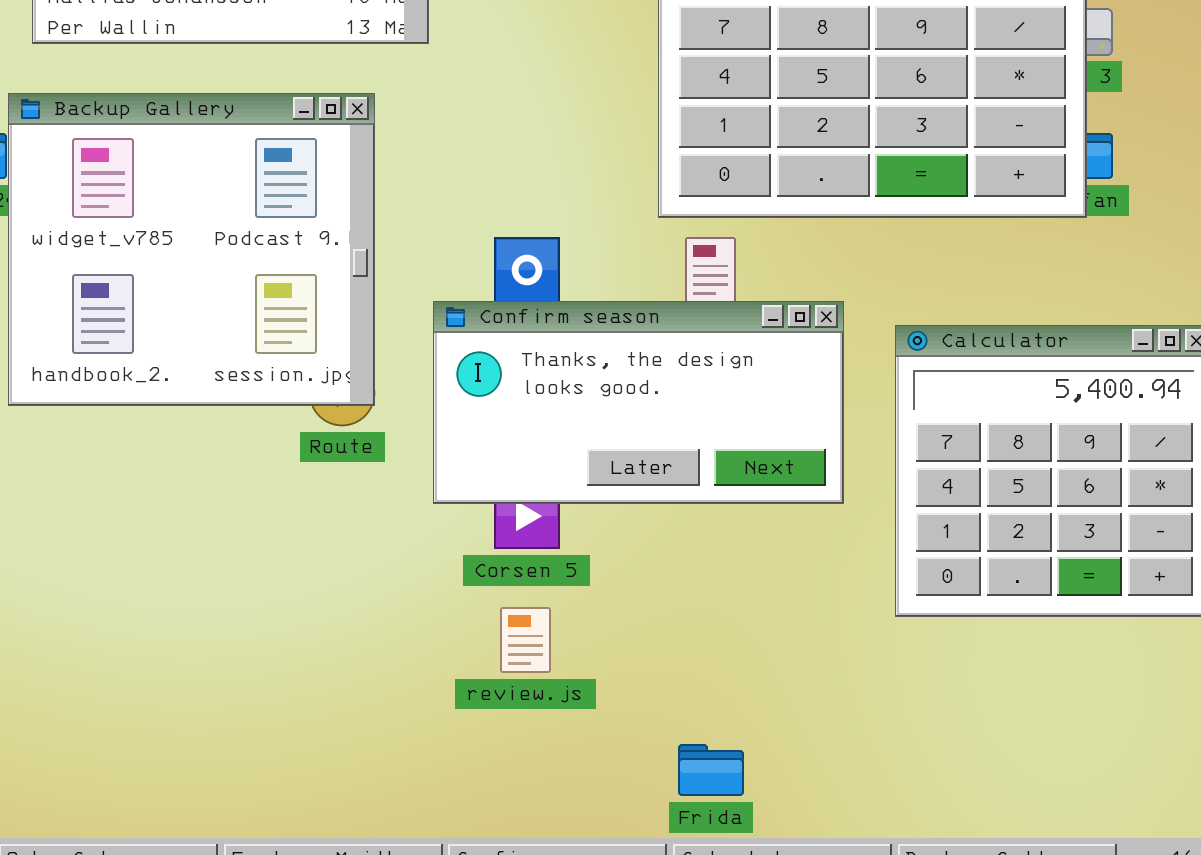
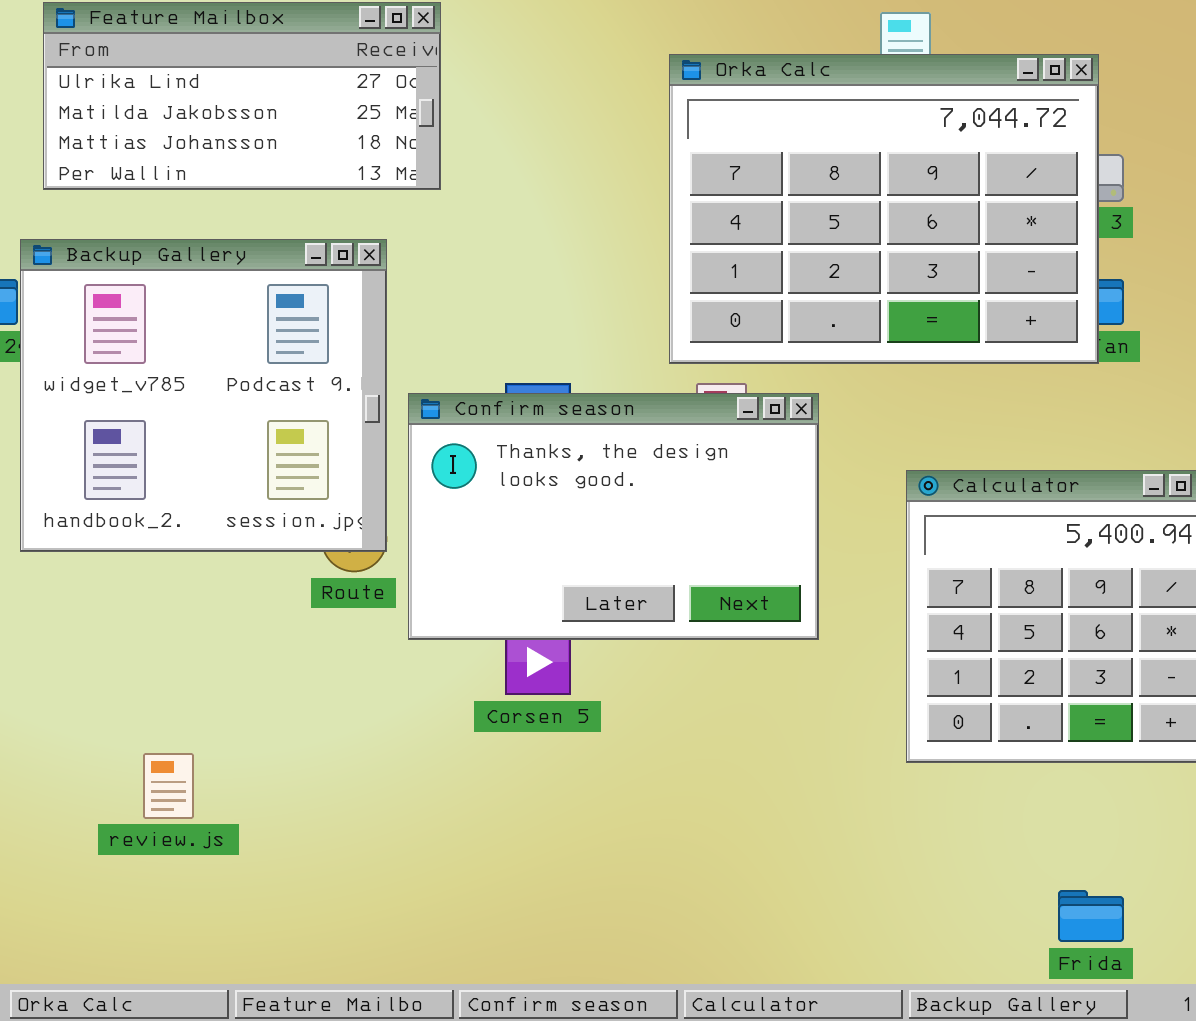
Confirm season: [433,301,844,504] -> [408,393,819,640], moved, resized
review.js: [500,607,551,673] -> [143,753,194,819], moved
Frida: [678,744,744,796] -> [1058,890,1124,942], moved

